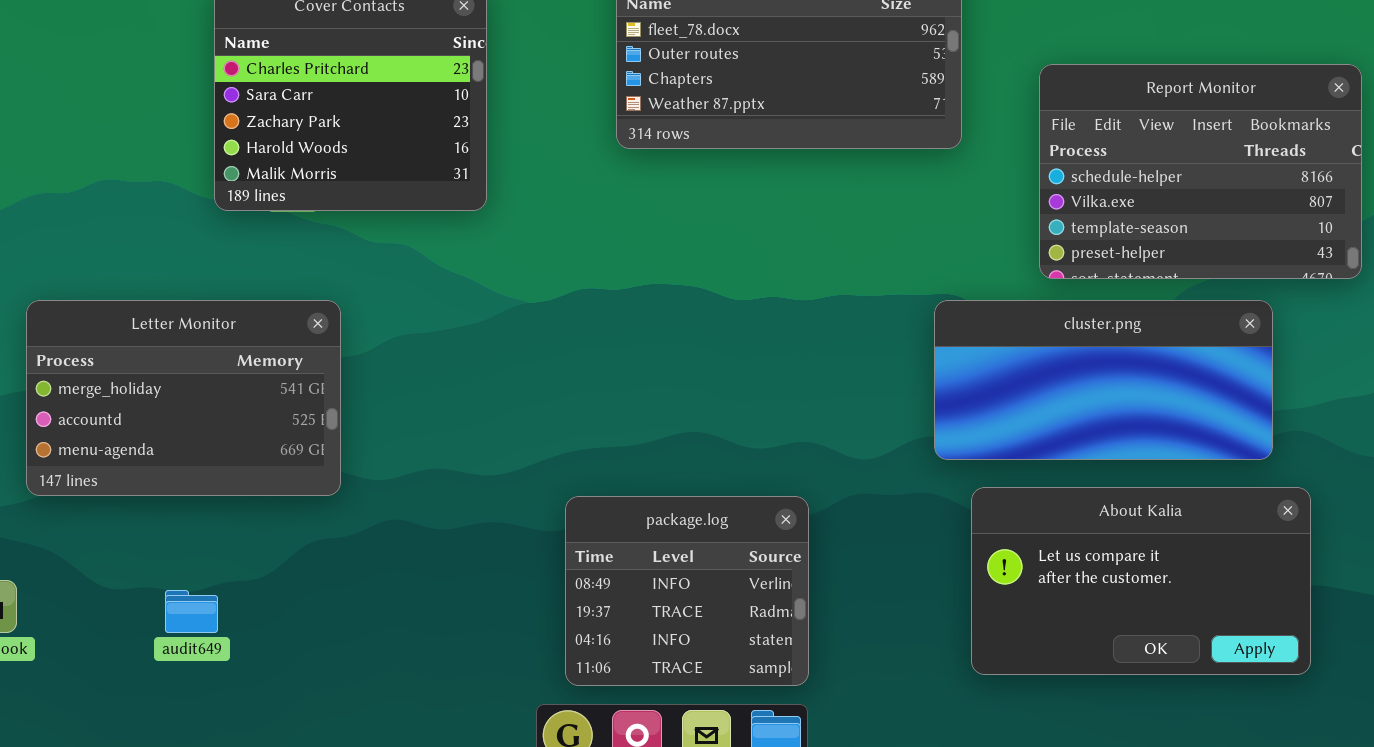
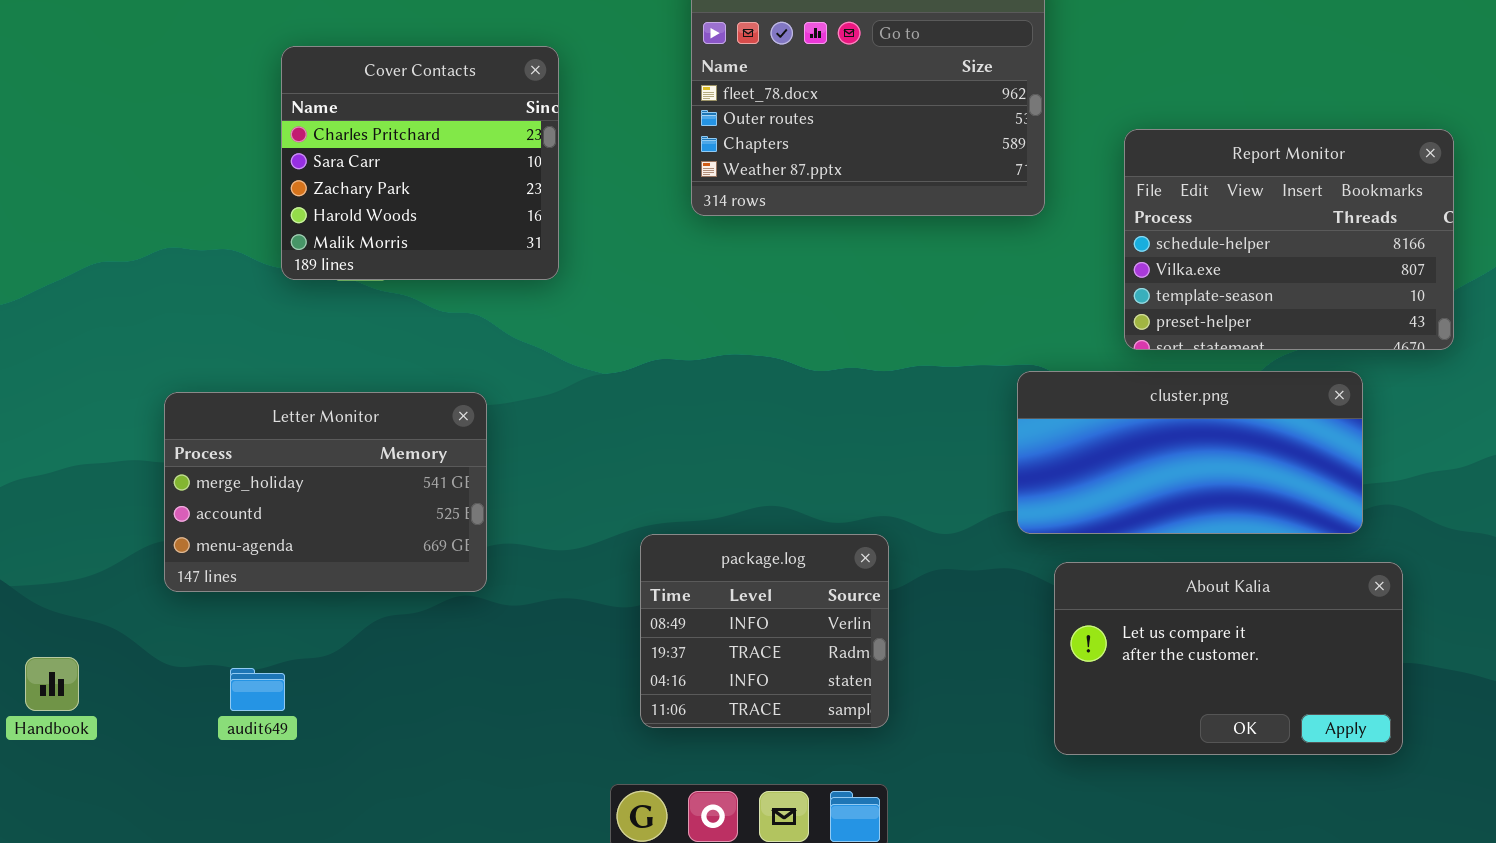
Letter Monitor: [26,300,341,496] -> [164,392,487,592], moved
package.log: [565,496,809,686] -> [640,534,889,728], moved

